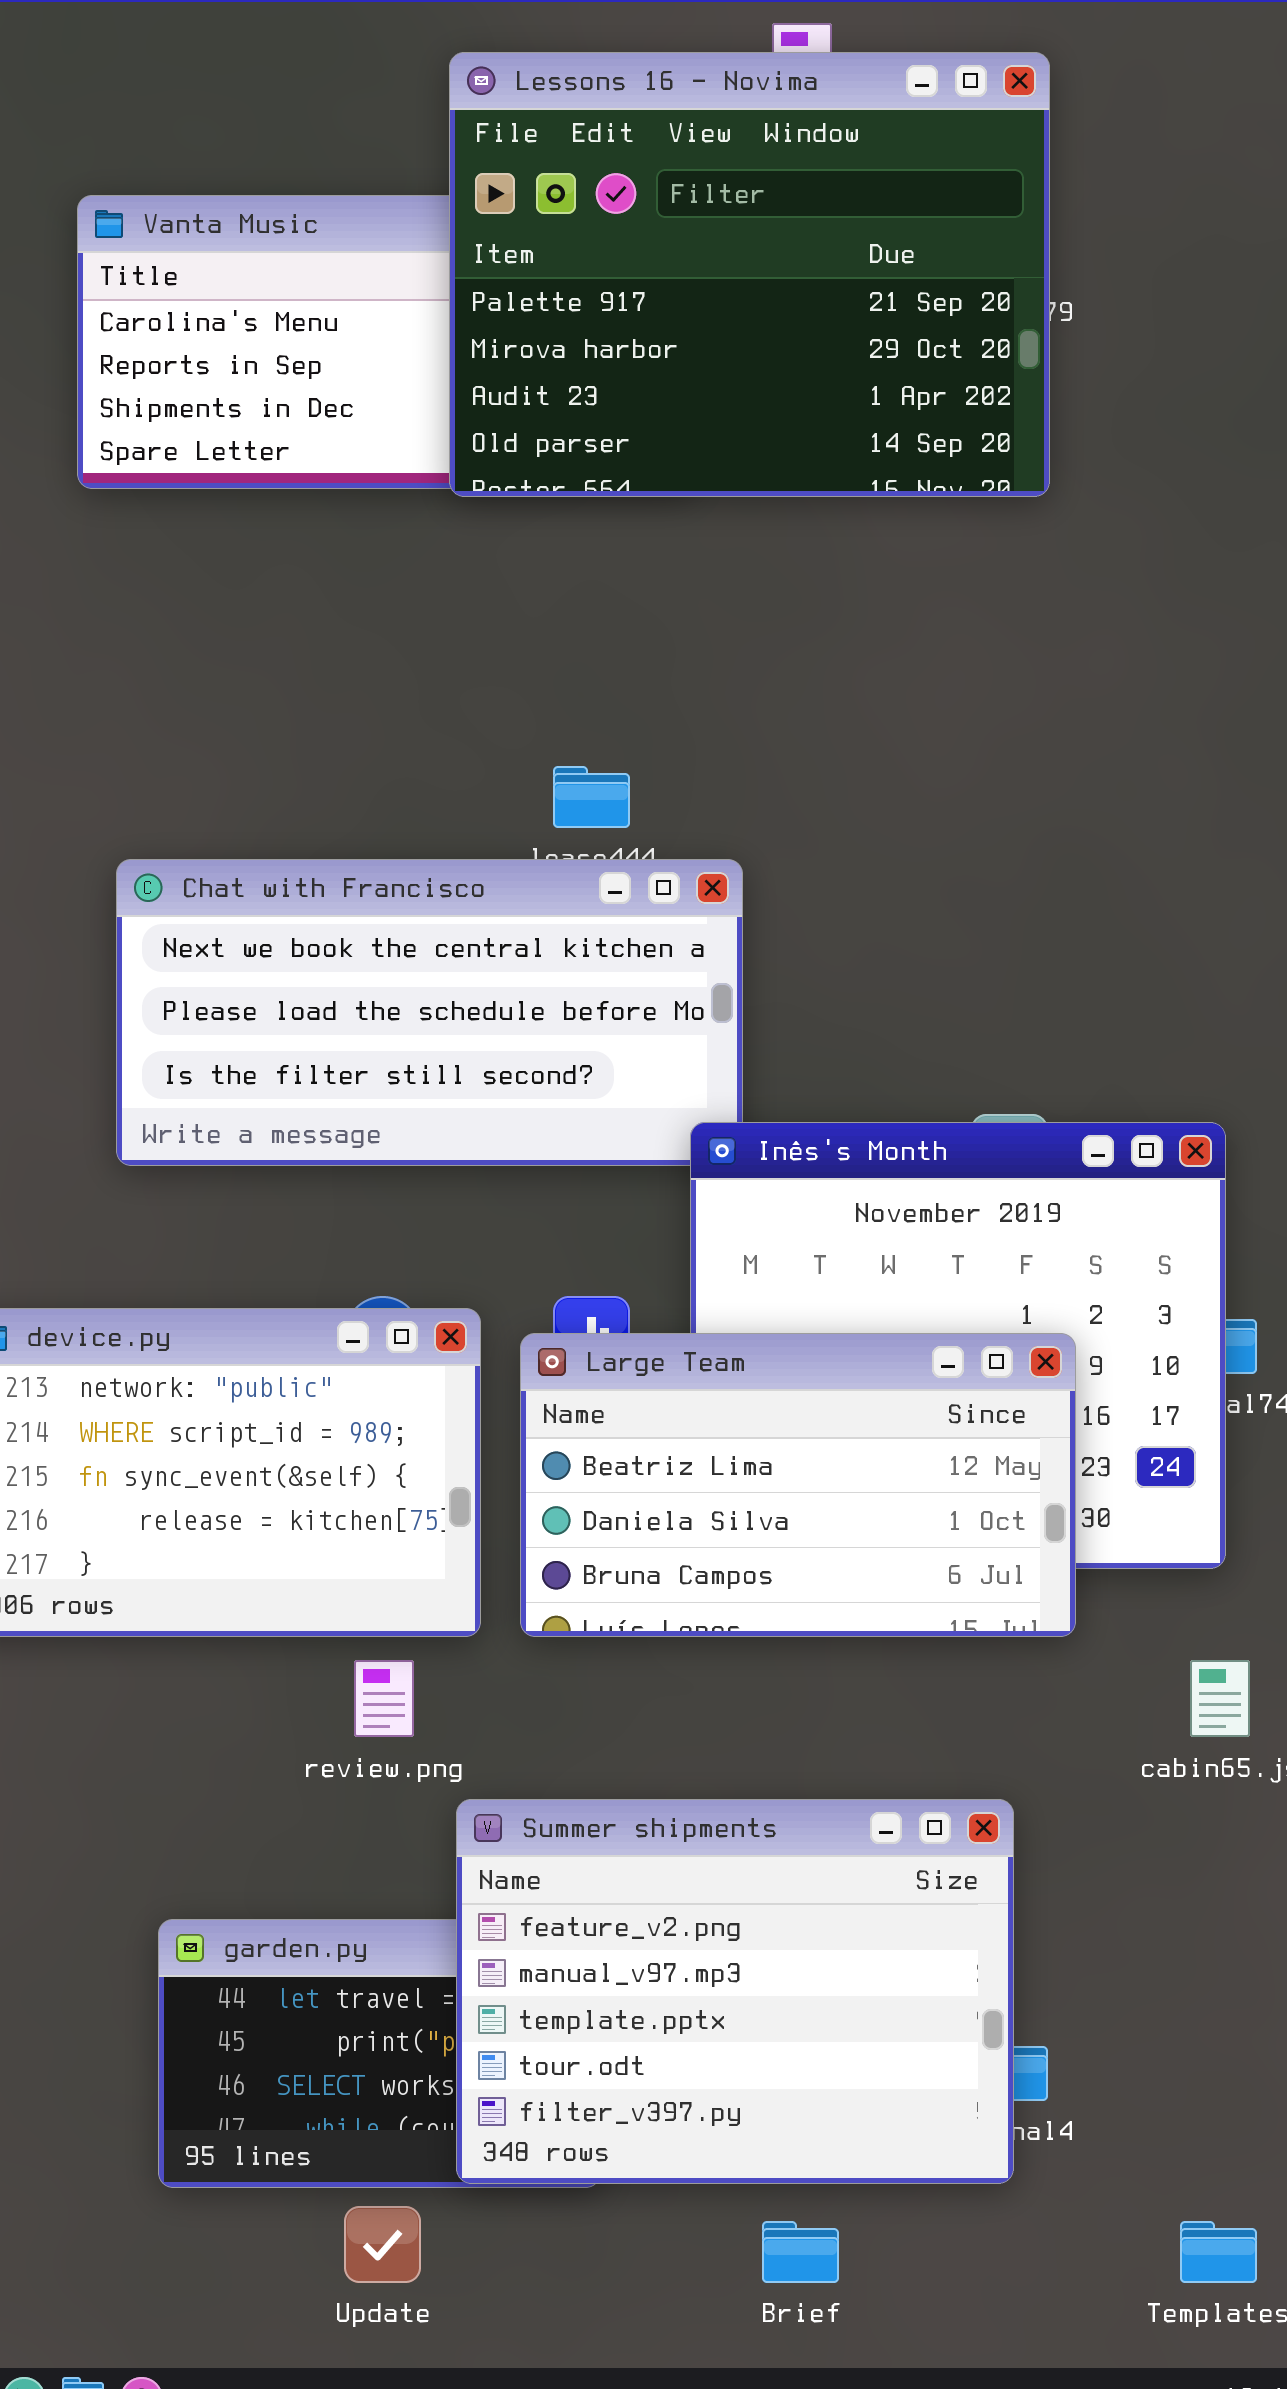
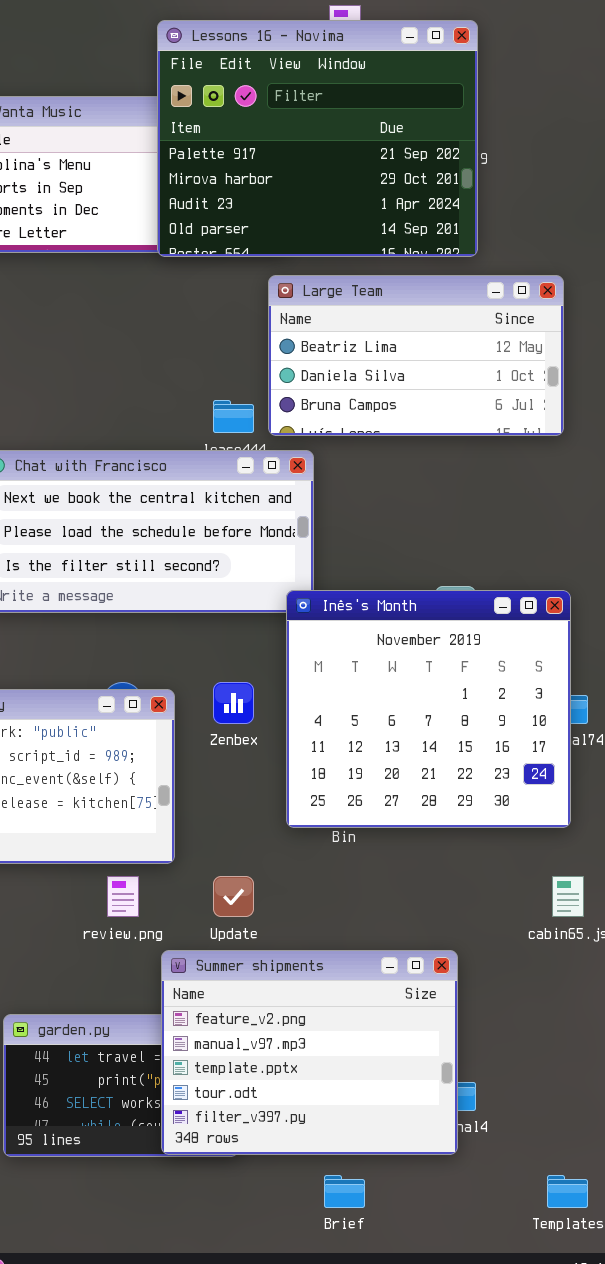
Large Team: [520,1333,1076,1637] -> [268,275,564,436], moved
Update: [344,2206,421,2283] -> [213,876,254,917], moved

